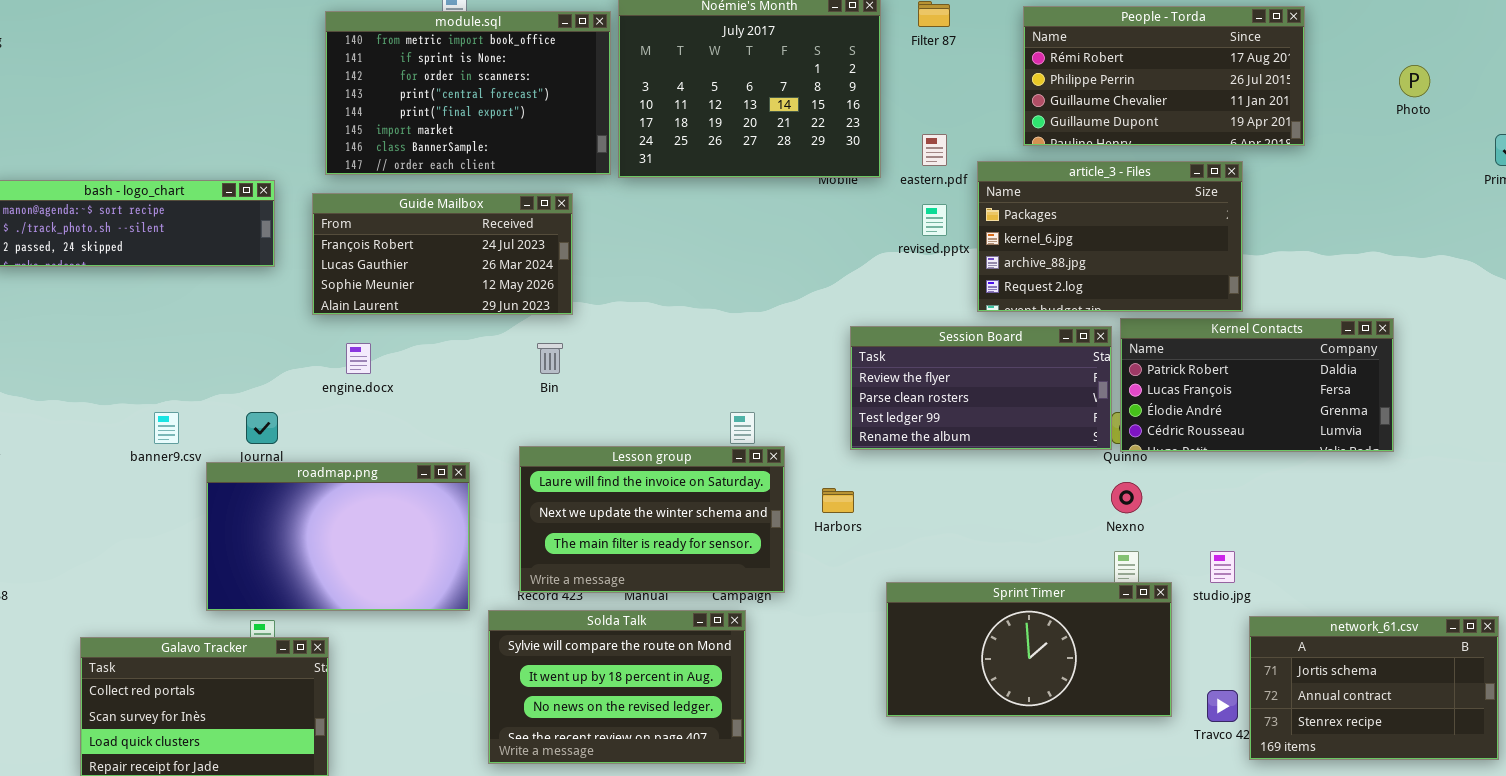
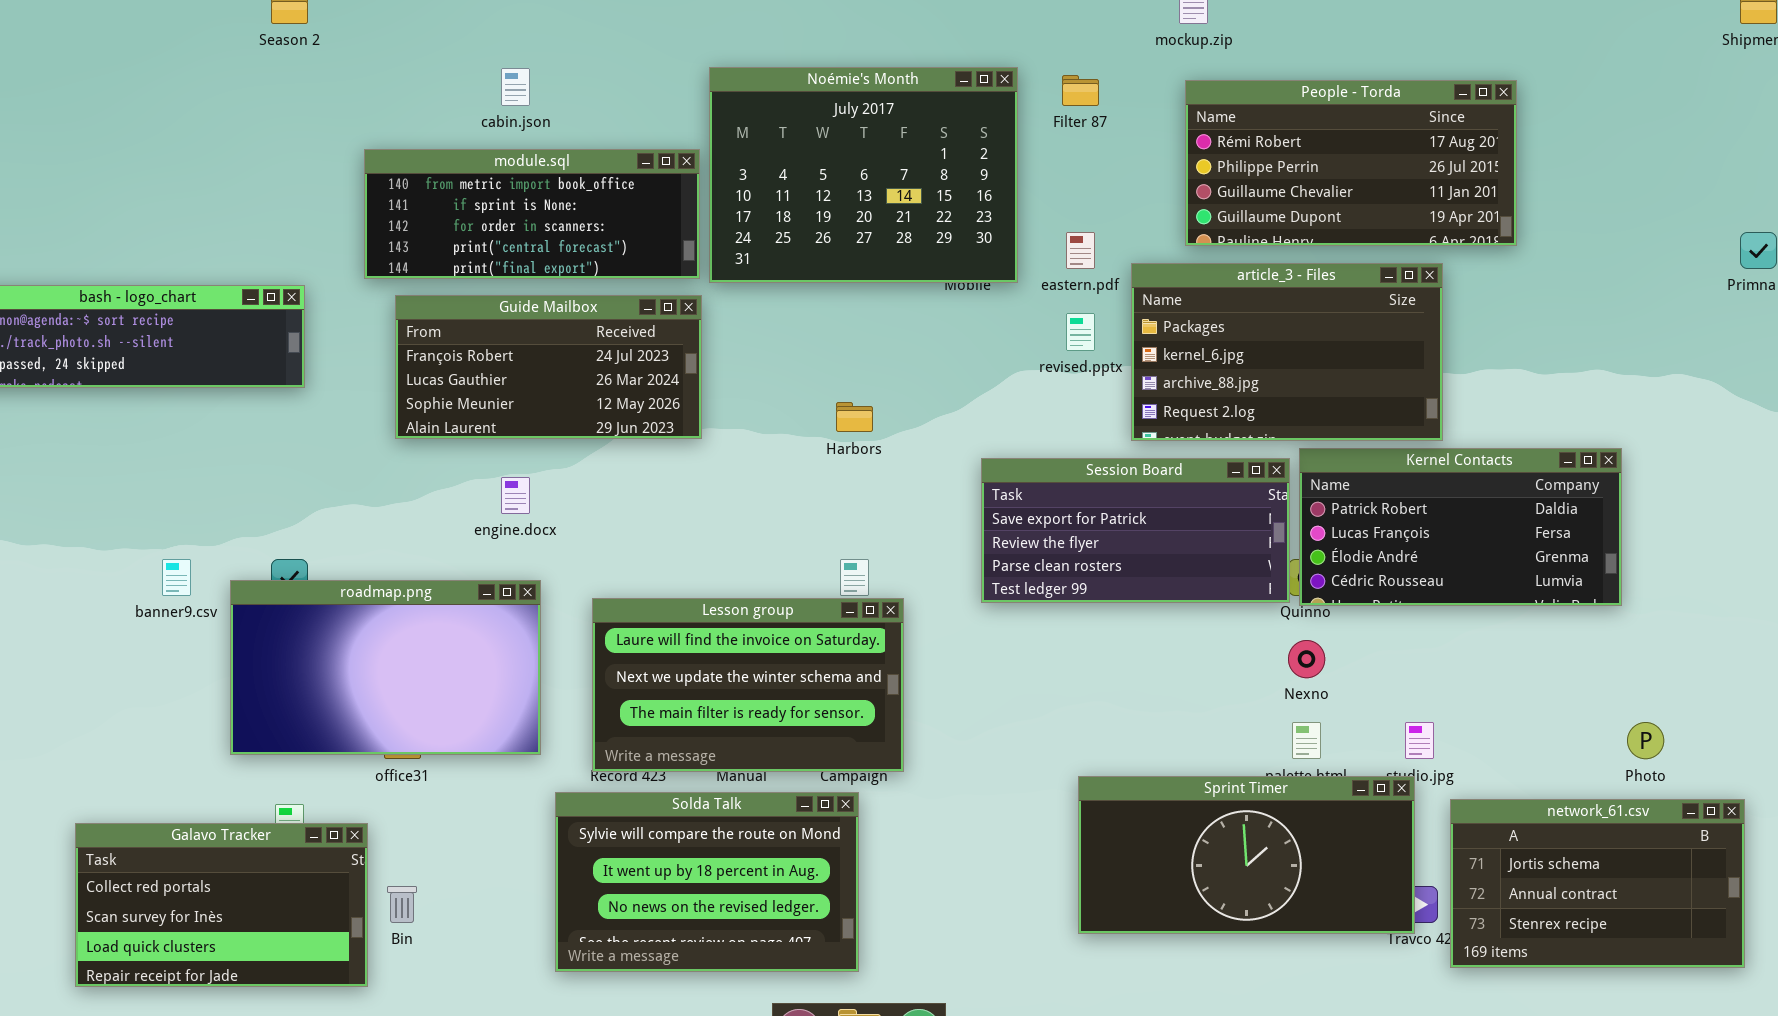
module.sql: [325,11,611,175] -> [364,149,700,279], resized
Photo: [1399,65,1430,97] -> [1627,722,1664,759], moved
Guide Mailbox: [312,193,573,315] -> [395,295,702,439], moved
Session Board: [850,326,1112,450] -> [981,458,1290,603], scrolled up 1 row
engine.docx: [346,343,371,374] -> [501,477,530,514], moved
Bin: [537,343,563,374] -> [387,886,417,923], moved
roadmap.png: [206,462,470,611] -> [230,580,541,755], moved
Harbors: [822,488,854,513] -> [836,402,873,432], moved
Sprint Timer: [886,582,1172,717] -> [1078,776,1415,934], moved

